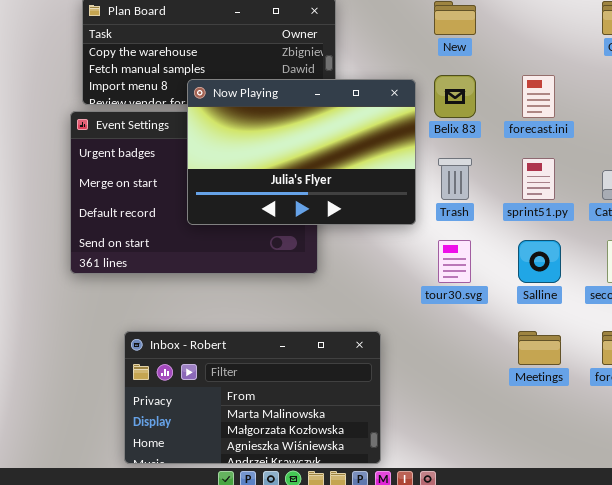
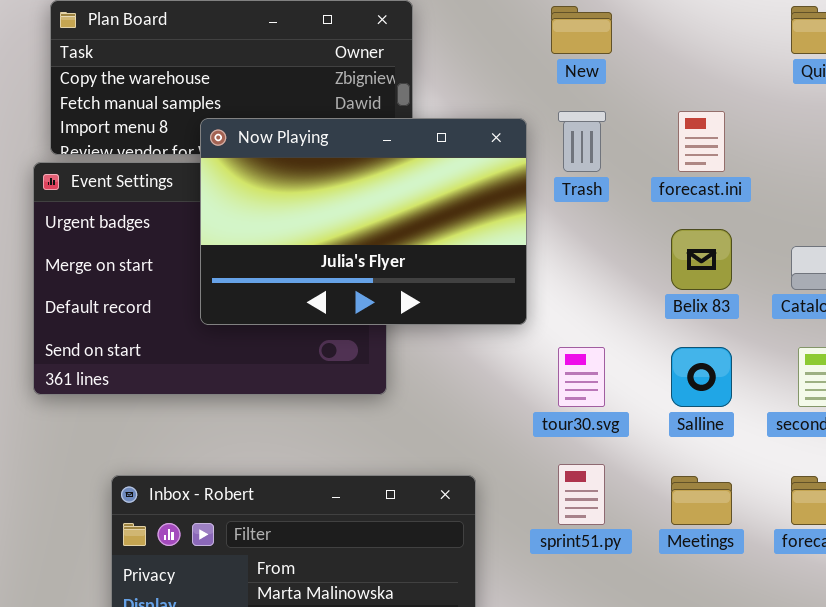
Belix 83: [434,75,476,118] -> [671,229,732,290], moved
Trash: [438,158,472,200] -> [558,111,606,172], moved
sprint51.py: [522,158,555,200] -> [558,464,605,525], moved

